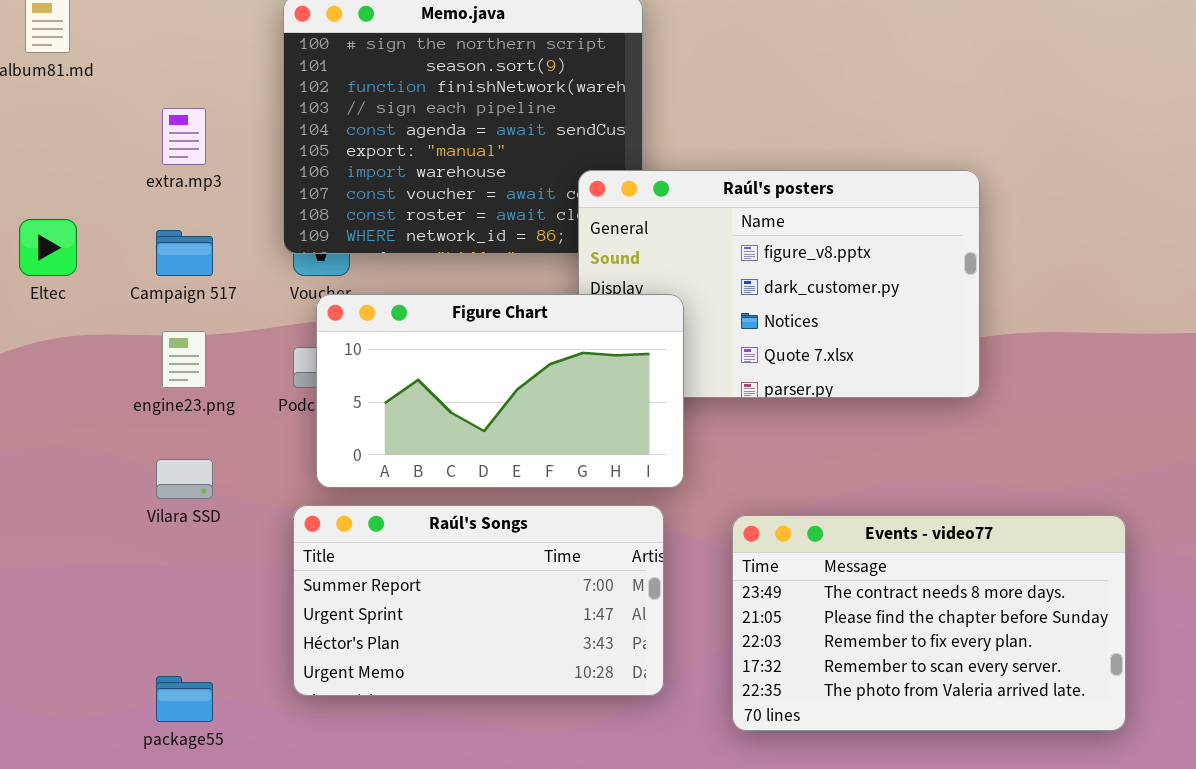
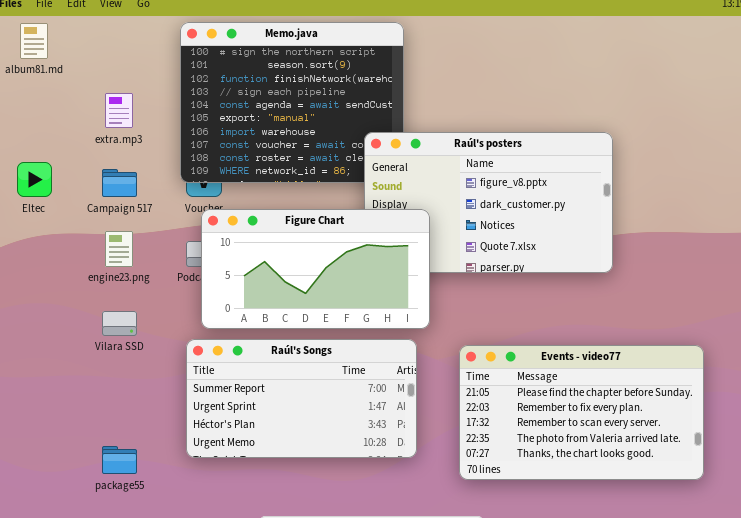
Events - video77: [732,515,1126,731] -> [459,345,704,480], scrolled down 1 row

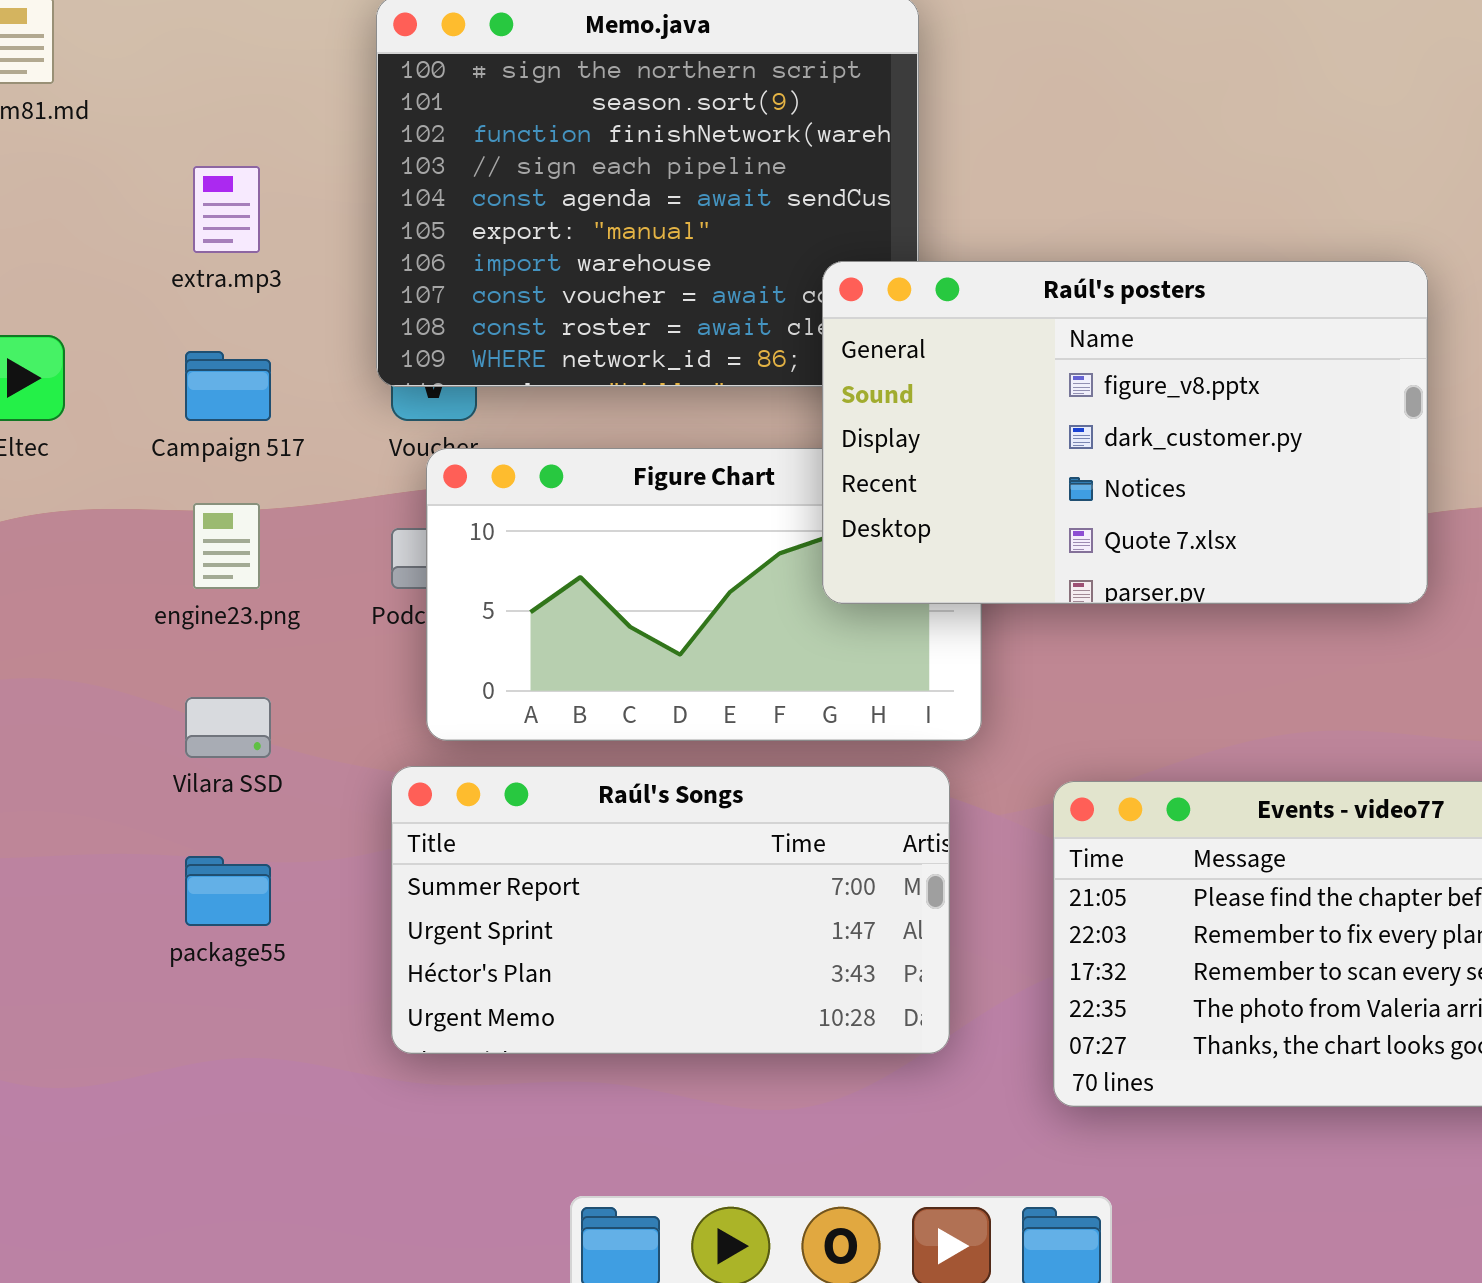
Raúl's posters: [364,132,613,273] -> [822,261,1428,604], raised
package55: [102,446,137,474] -> [185,856,271,926], moved

